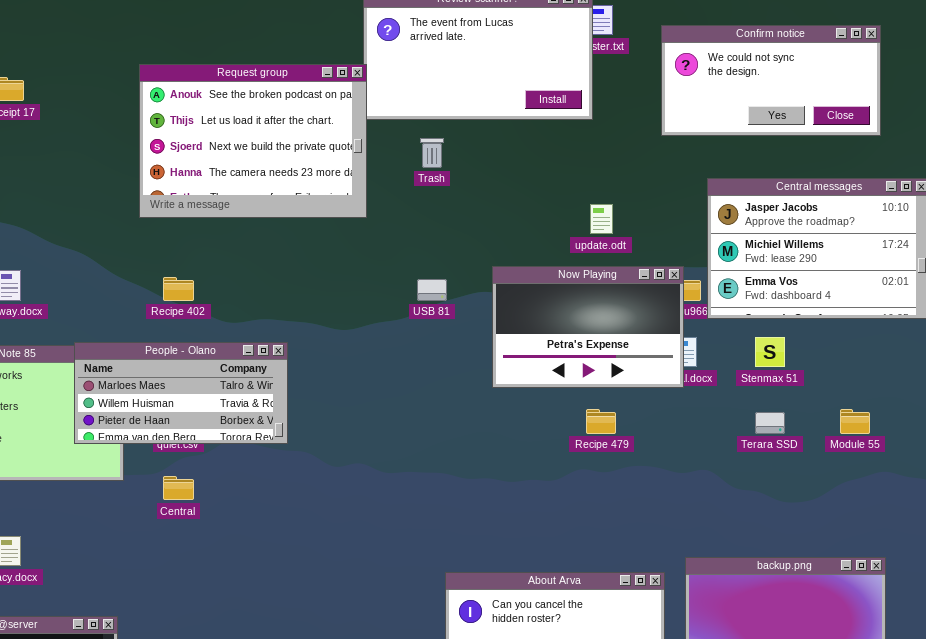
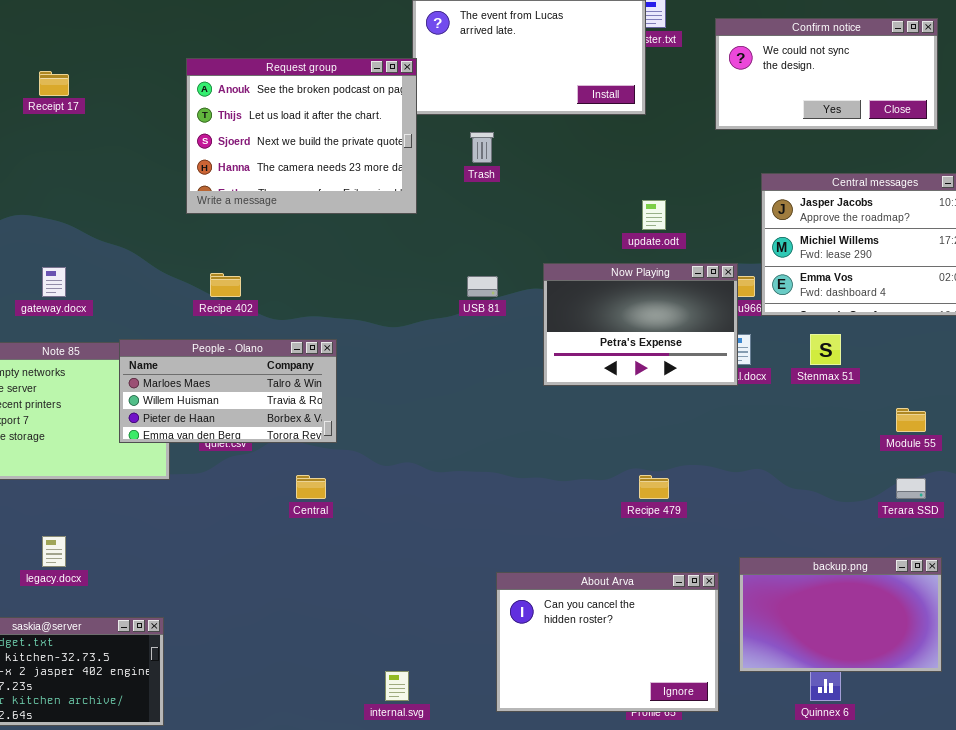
Recipe 479: [586,409,616,434] -> [639,475,669,499], moved
Terara SSD: [755,412,785,434] -> [896,478,926,499], moved
Central: [163,476,194,500] -> [296,475,326,499], moved

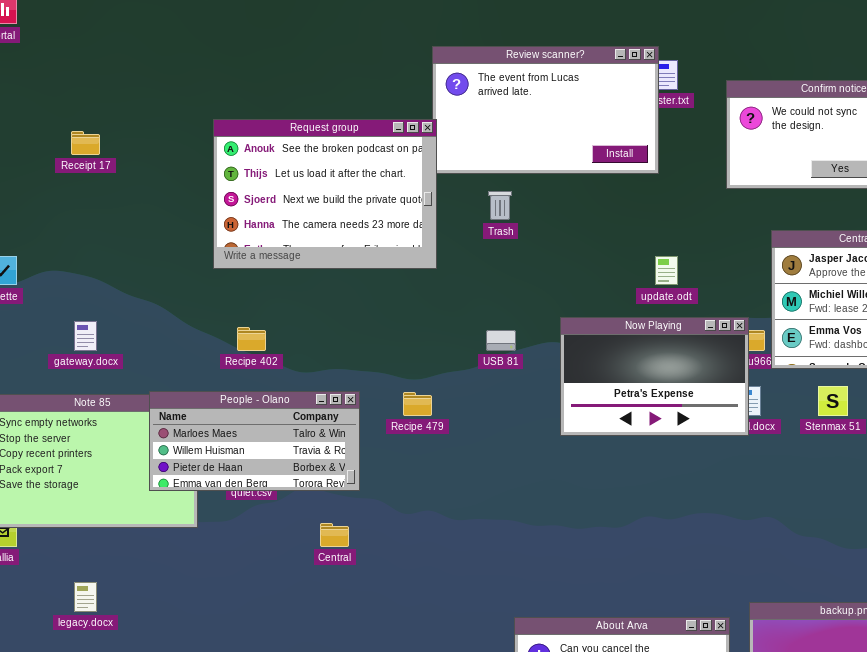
Recipe 479: [639,475,669,499] -> [403,392,432,416], moved

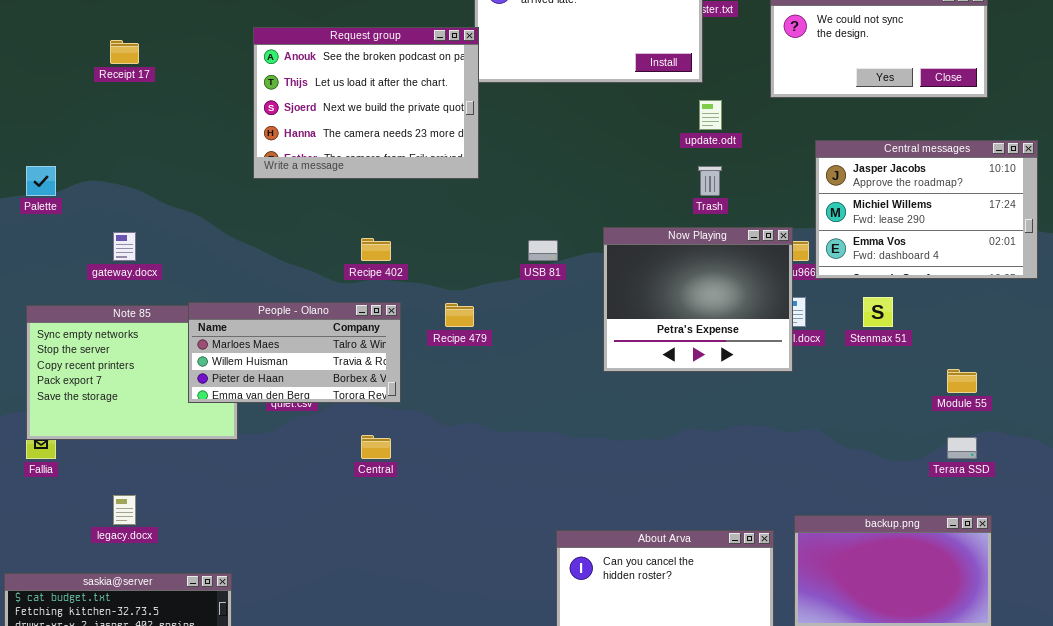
Trash: [488,191,512,220] -> [698,166,722,196], moved
update.odt: [655,256,678,285] -> [699,100,722,130], moved
Now Playing: [560,317,749,436] -> [603,227,793,372], resized
Recipe 402: [237,327,266,351] -> [361,238,391,261], moved

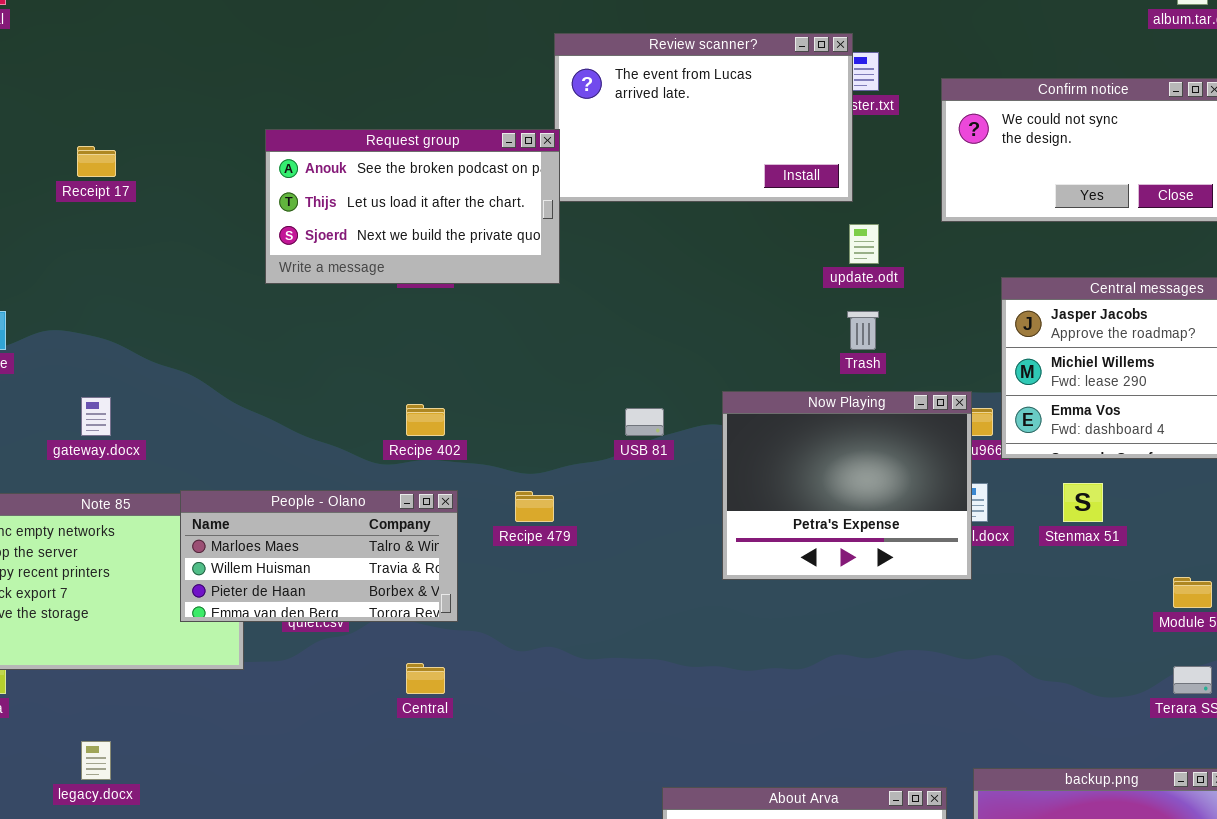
Request group: [253,27,479,179] -> [265,129,560,284], resized

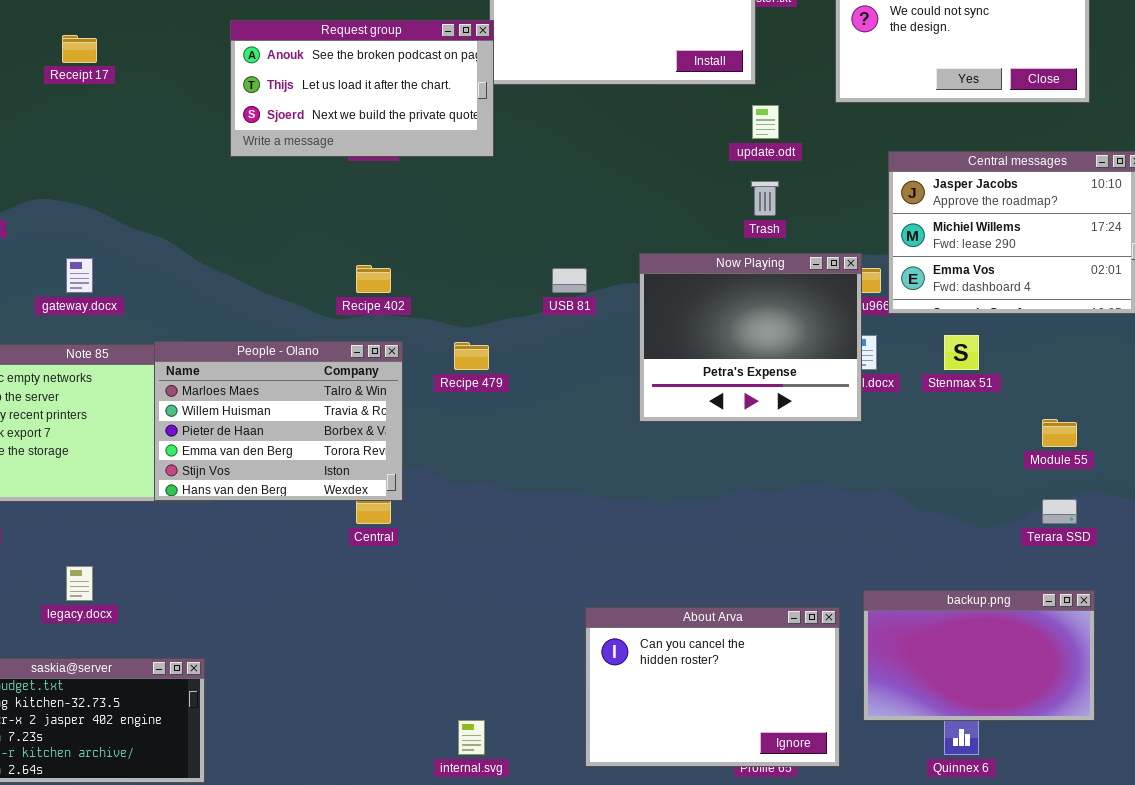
People - Olano: [180,490,458,622] -> [154,341,403,501], resized

